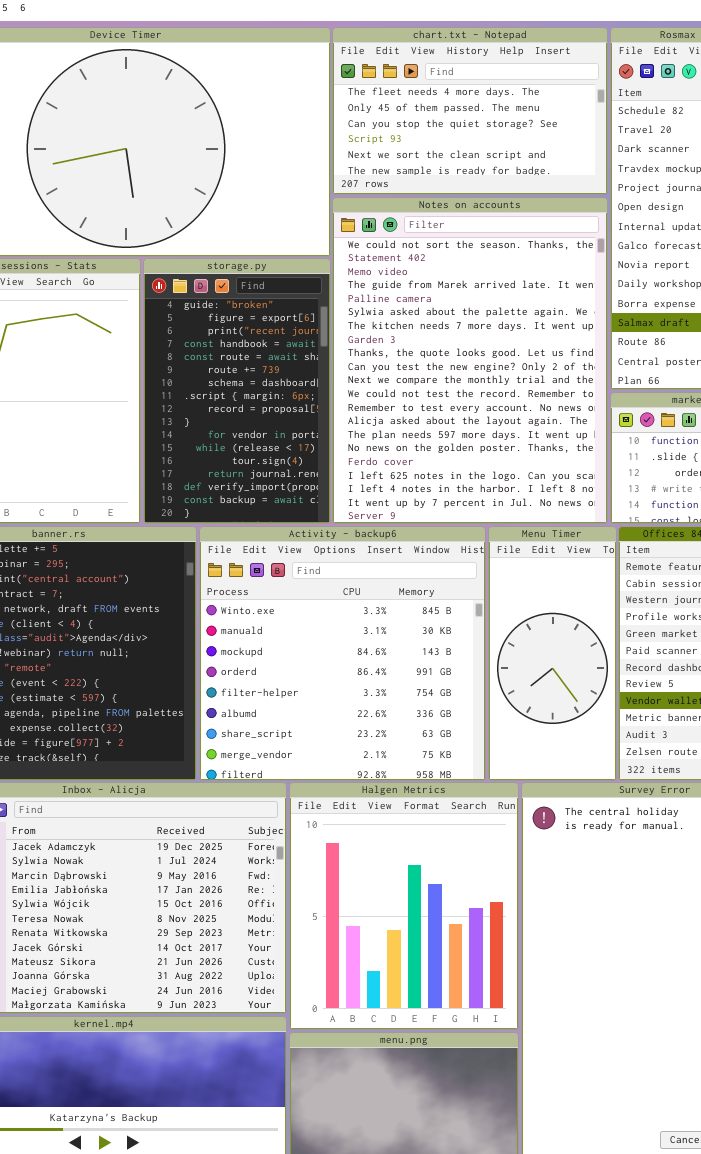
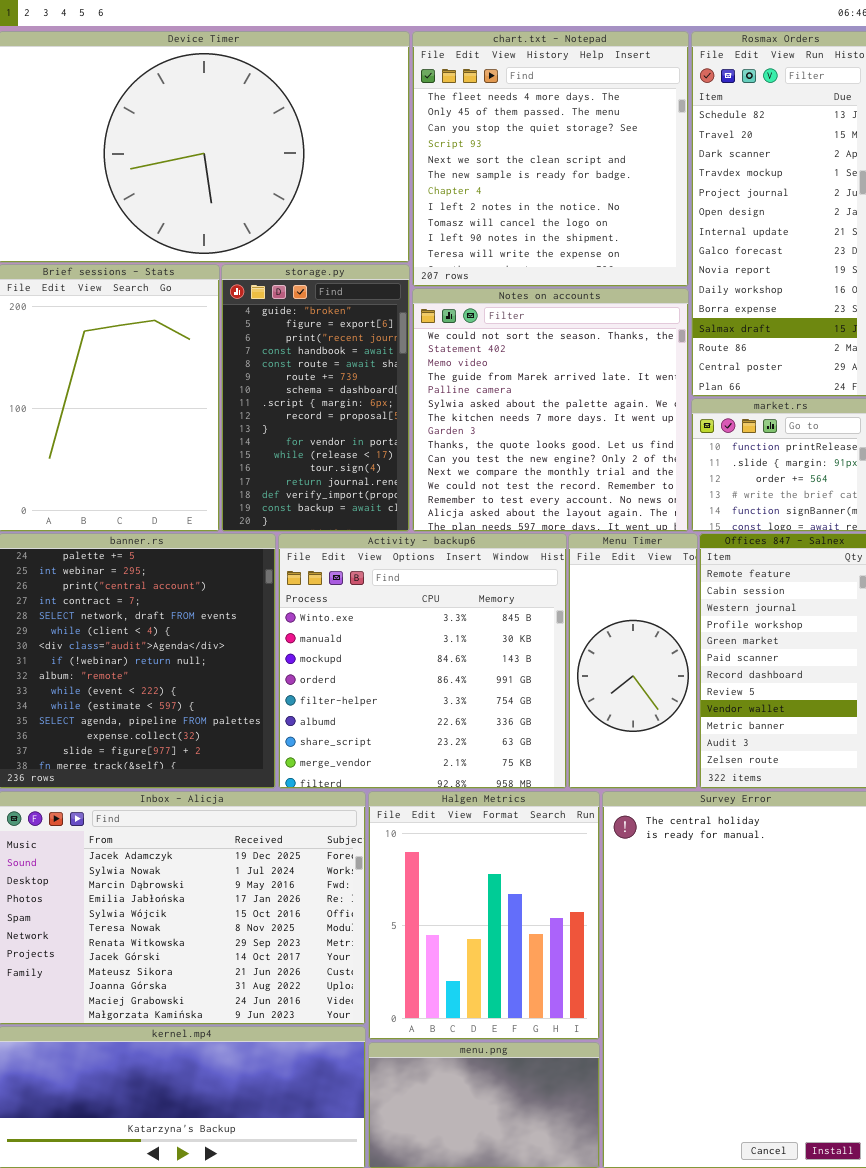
chart.txt - Notepad: [332,27,608,195] -> [412,31,689,287], resized
Notes on accounts: [332,197,608,524] -> [412,288,689,532], resized

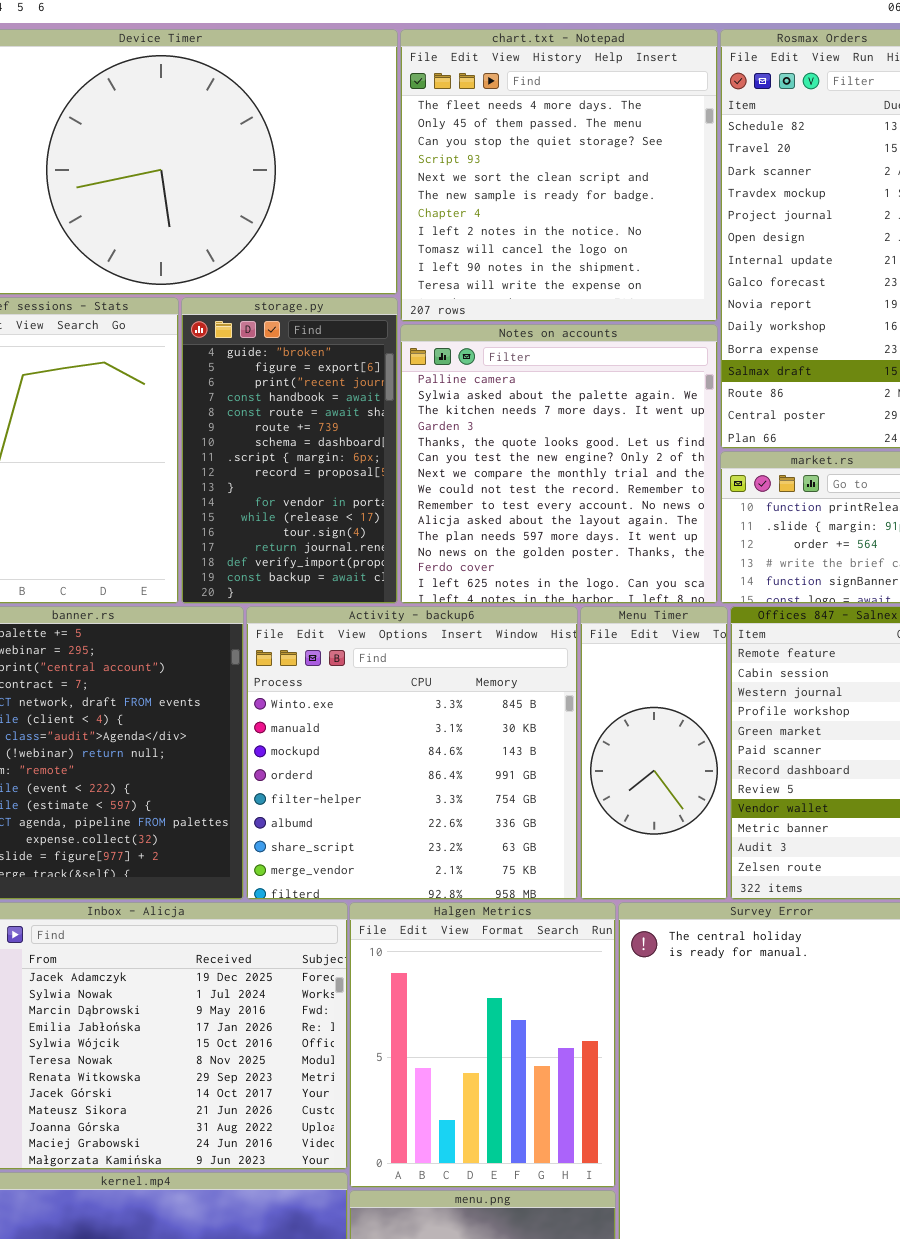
Notes on accounts: [412,288,689,532] -> [400,324,718,604], scrolled down 4 rows

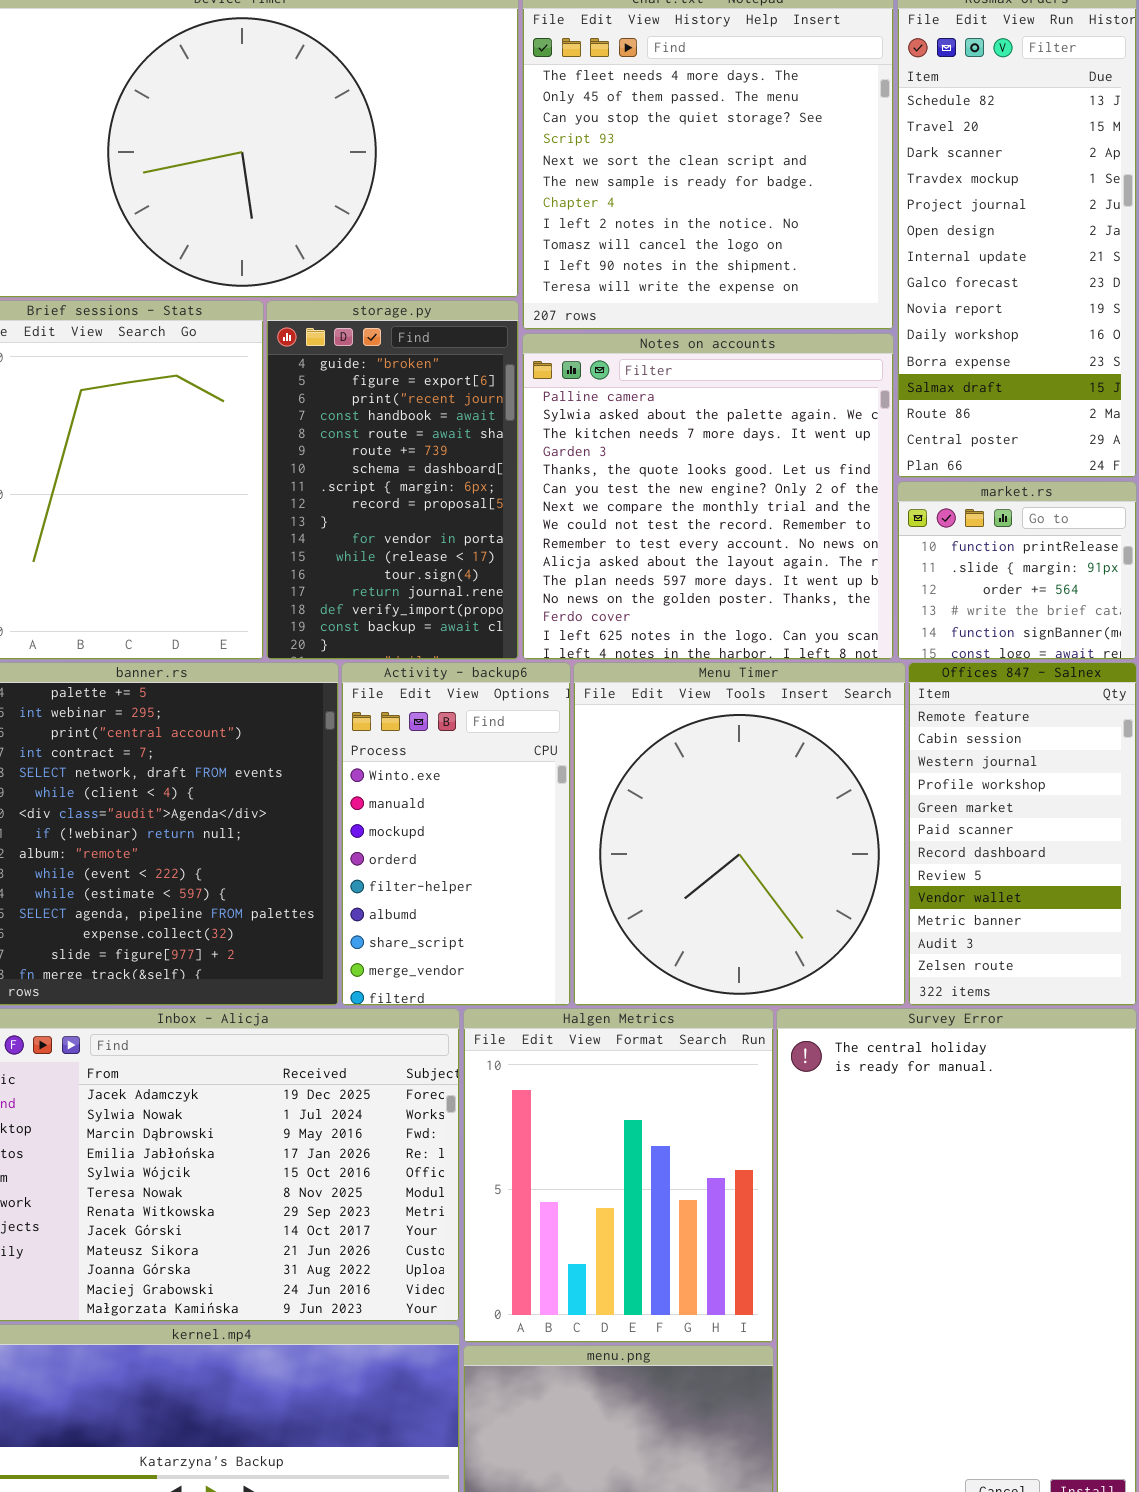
Activity - backup6: [246,606,578,900] -> [341,662,571,1006], resized
Menu Timer: [580,606,728,900] -> [573,662,906,1006], resized

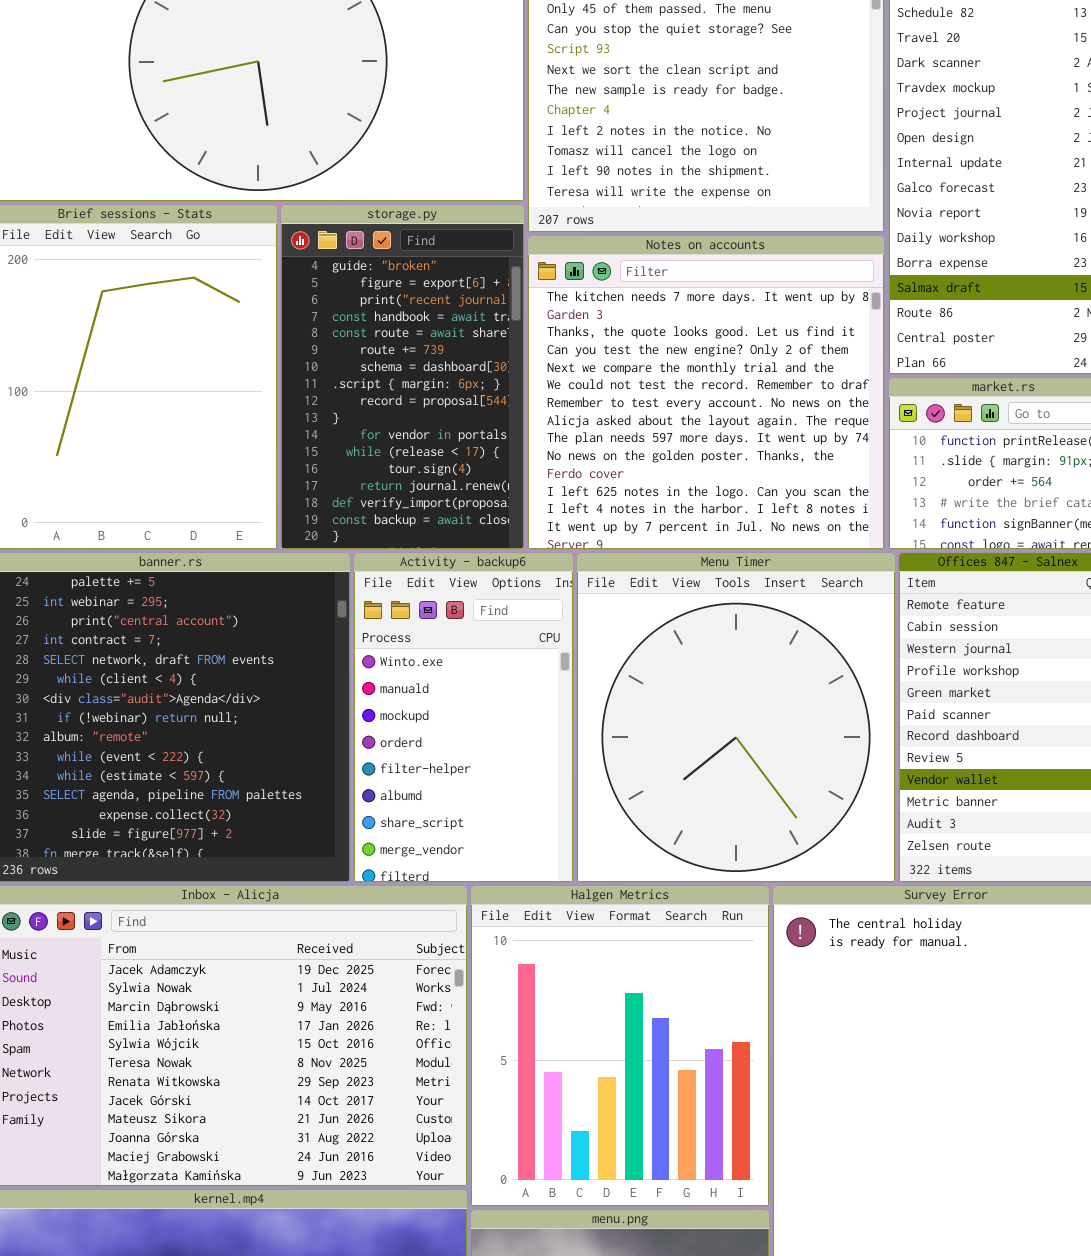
Notes on accounts: [522,333,894,660] -> [527,235,885,550], scrolled down 2 rows

